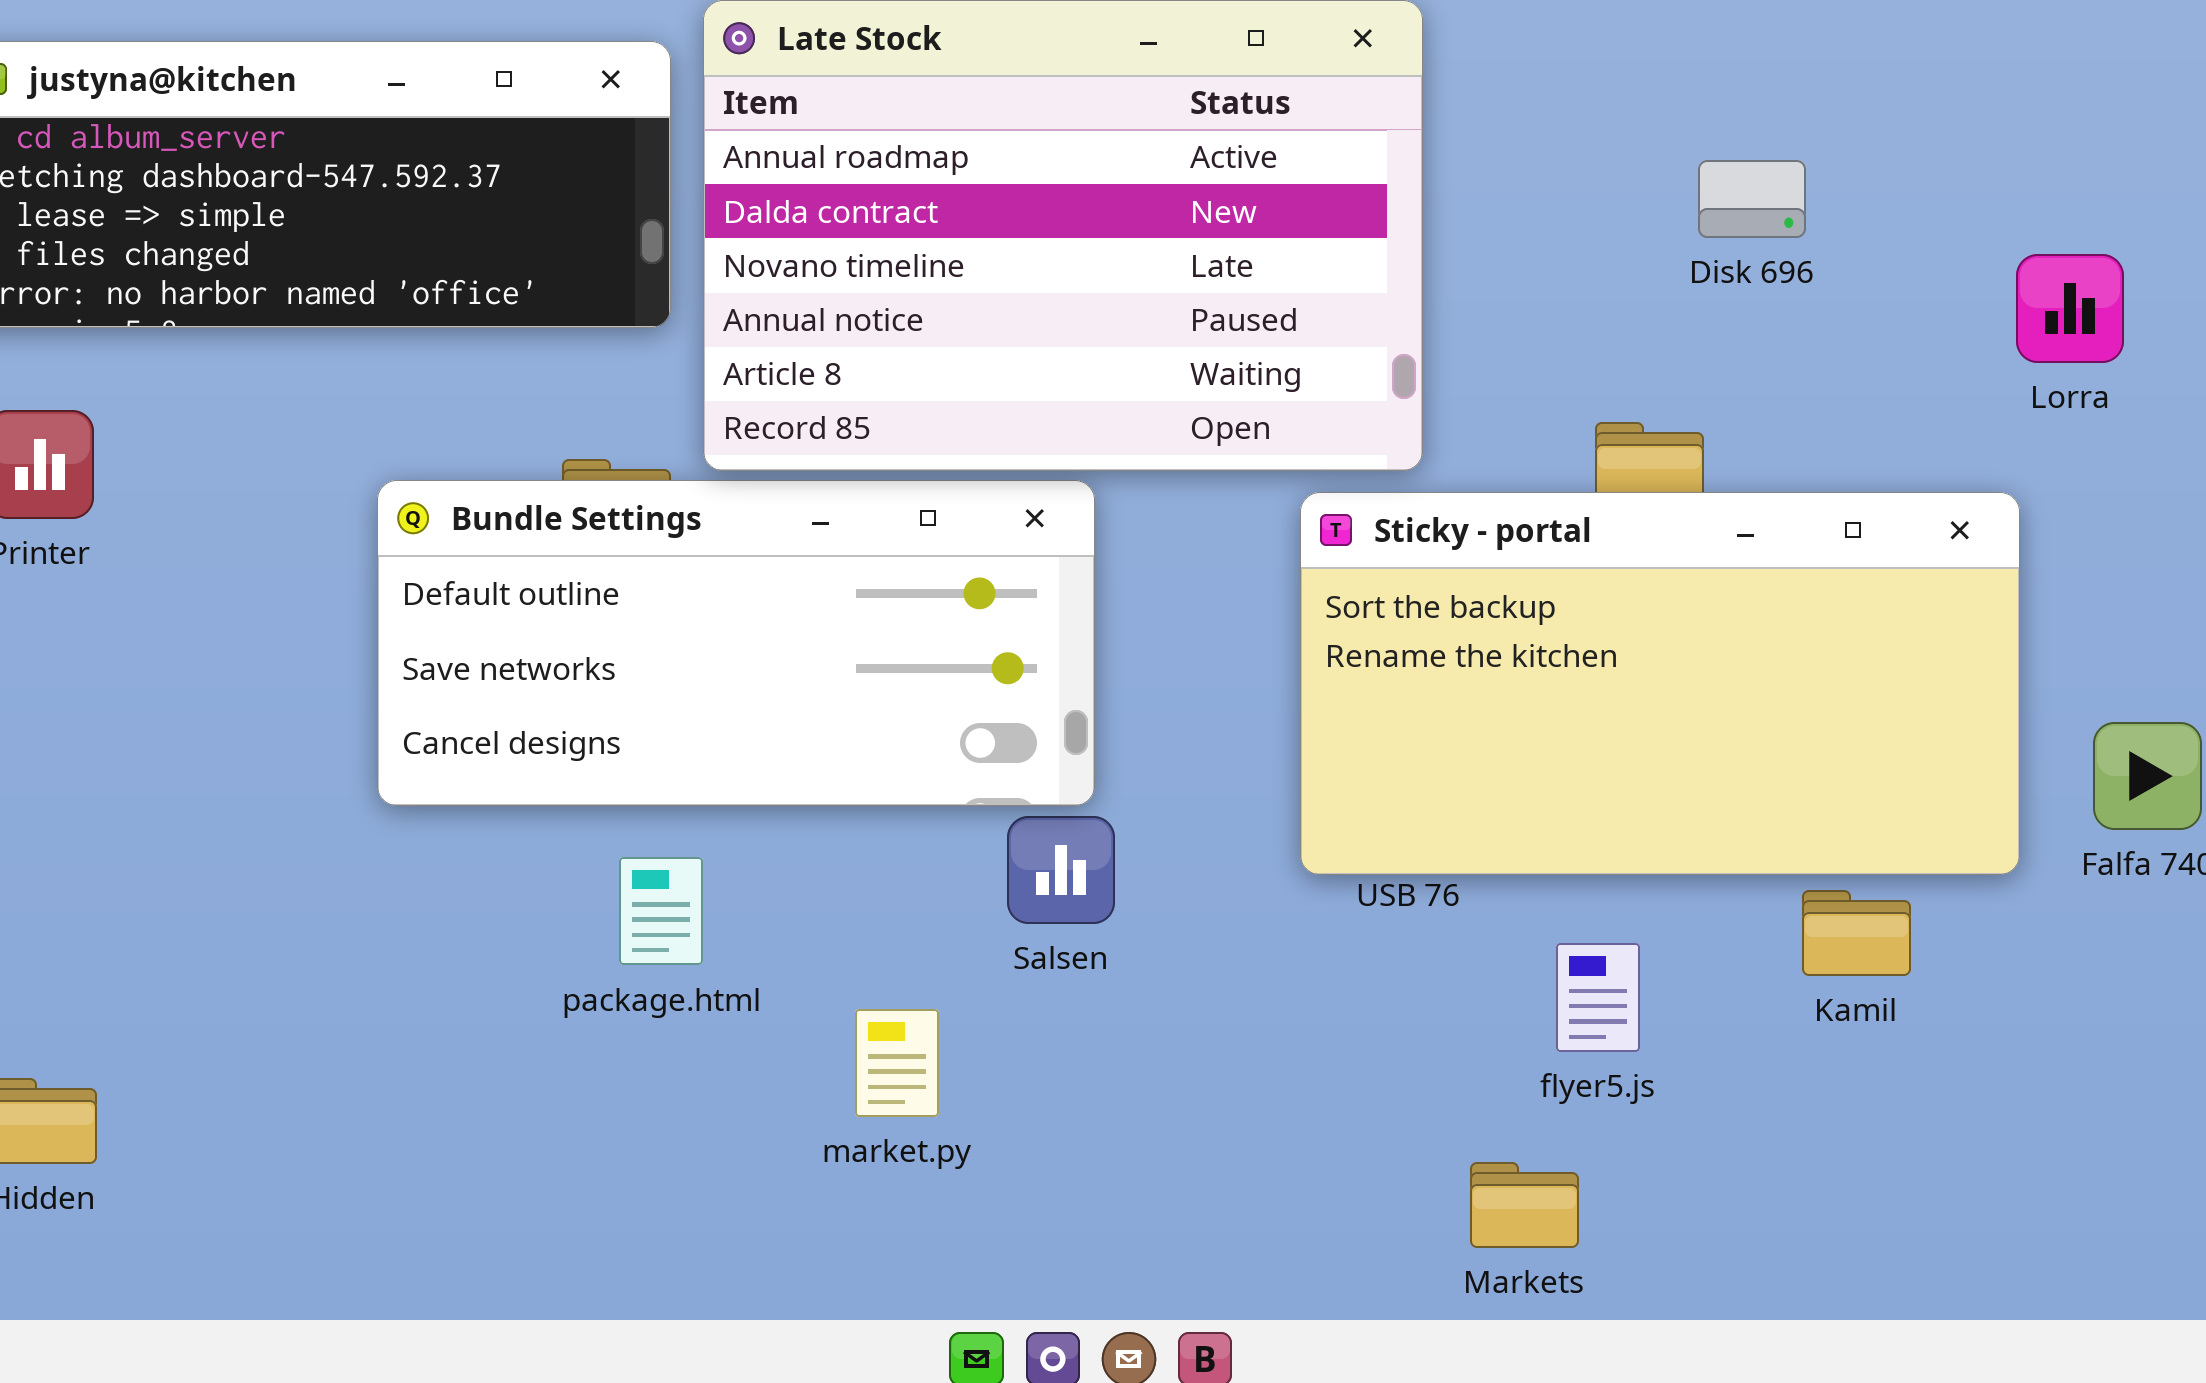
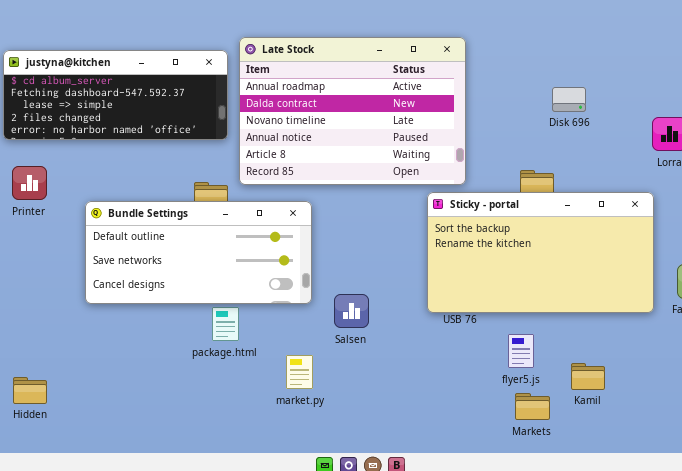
Bundle Settings: [377,480,1095,806] -> [85,201,312,304], moved
Kamil: [1802,890,1911,976] -> [571,363,605,390], moved
Markets: [1470,1162,1579,1248] -> [515,393,550,420], moved

